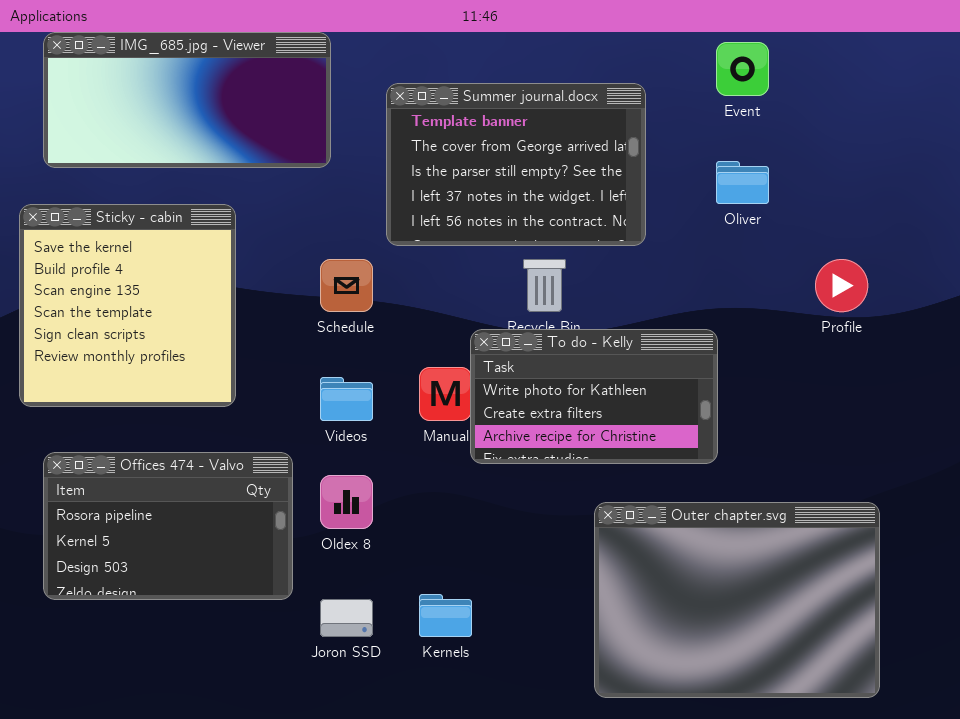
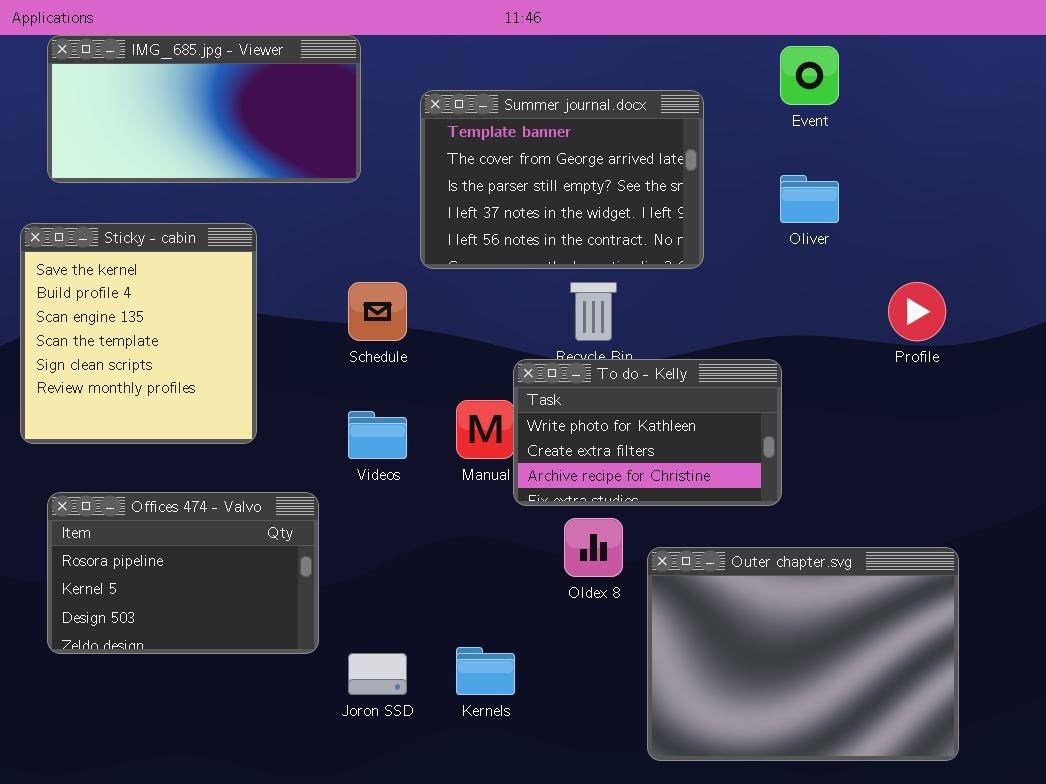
Oldex 8: [320,475,373,529] -> [564,518,623,577], moved

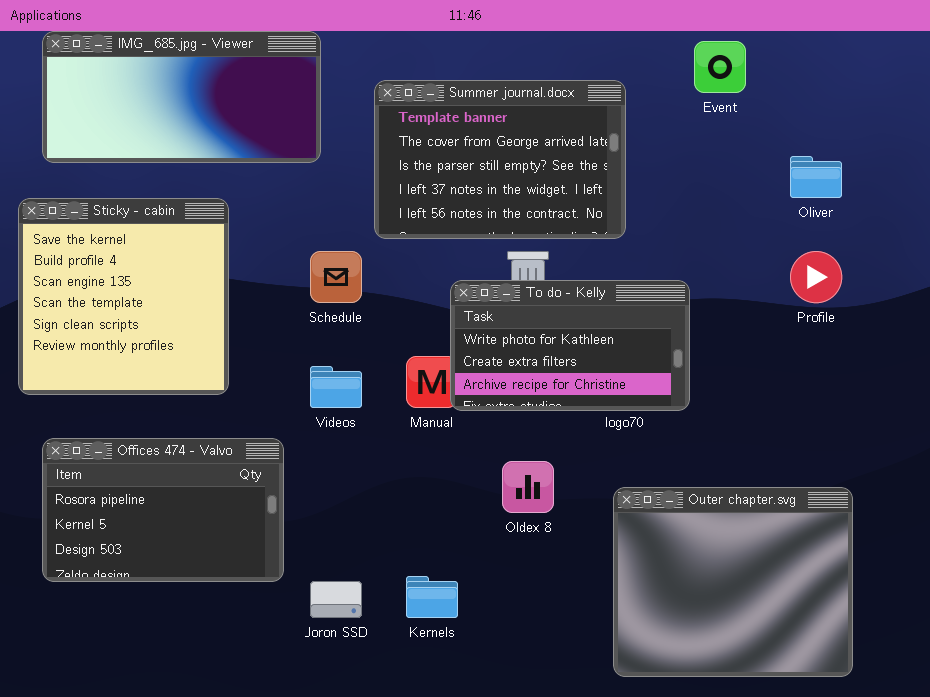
Oliver: [780,175,839,223] -> [790,156,842,198], moved
To do - Kelly: [513,359,782,506] -> [450,280,690,411], moved
Outer chapter.svg: [647,547,959,761] -> [613,487,853,677], resized

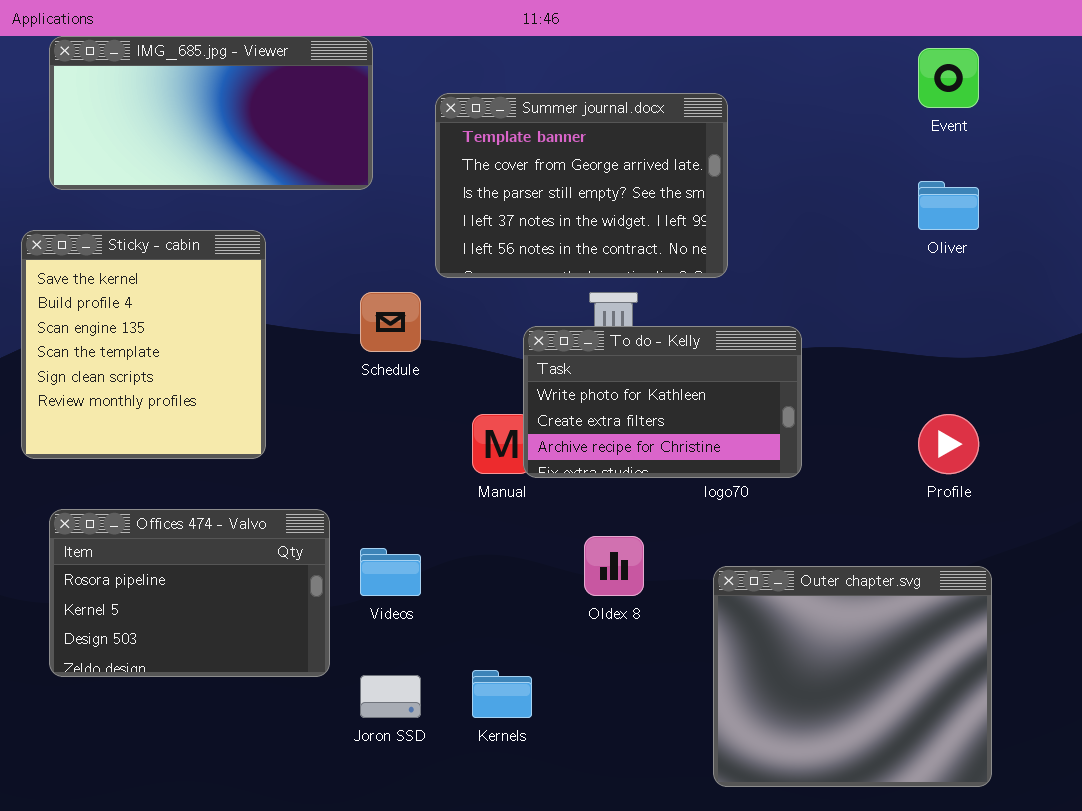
Event: [694,41,746,93] -> [918,48,979,108], moved
Profile: [790,251,842,303] -> [918,414,979,474], moved
Videos: [310,366,362,408] -> [360,548,421,596], moved

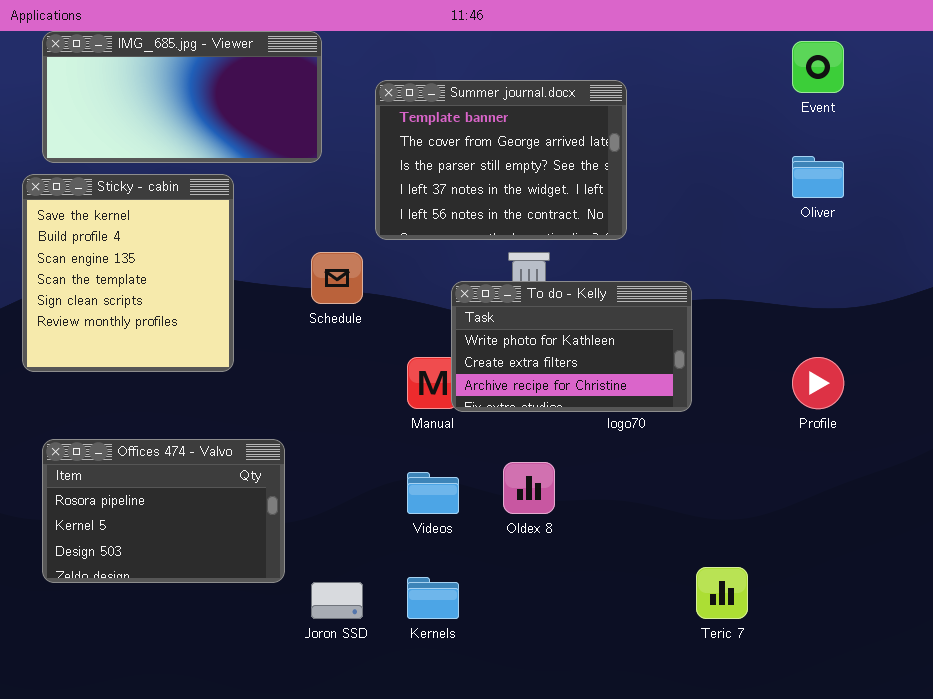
Sticky - cabin: [21,230,266,459] -> [22,174,234,372], moved
Videos: [360,548,421,596] -> [407,472,459,514], moved
Outer chapter.svg: [713,566,992,787] -> none, closed

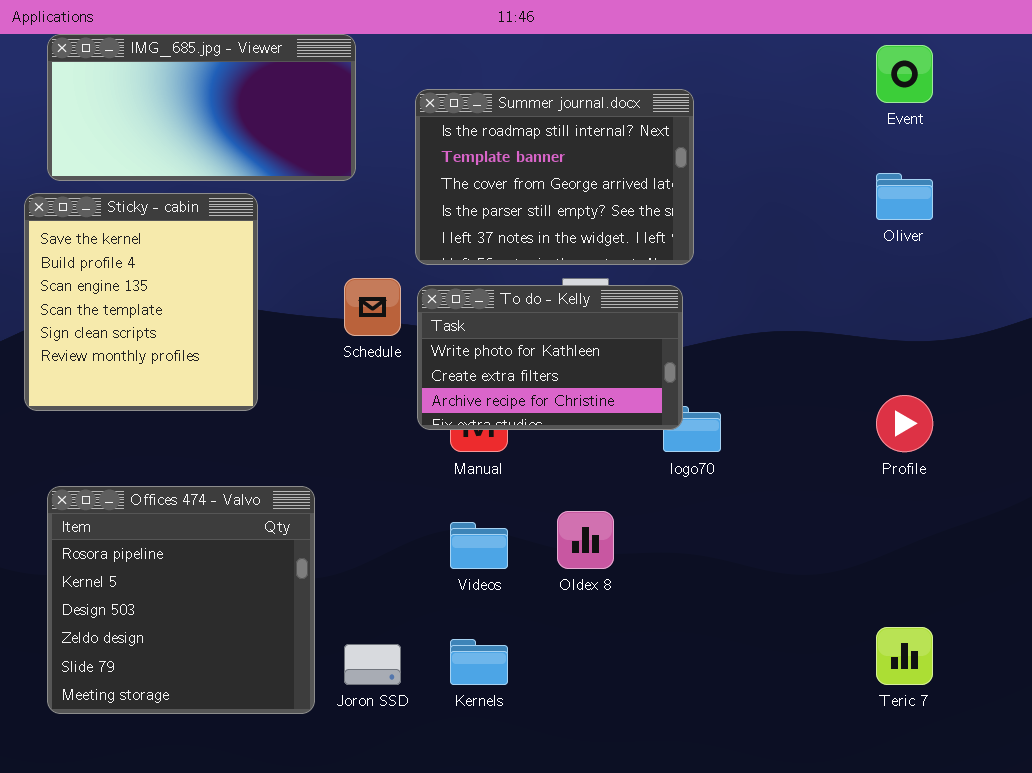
Summer journal.docx: [375,80,627,240] -> [415,89,694,265], scrolled up 1 row
To do - Kelly: [451,281,692,412] -> [417,285,683,430], moved
Offices 474 - Valvo: [42,439,285,583] -> [47,486,315,714], resized
Teric 7: [696,567,748,619] -> [876,627,933,685], moved

